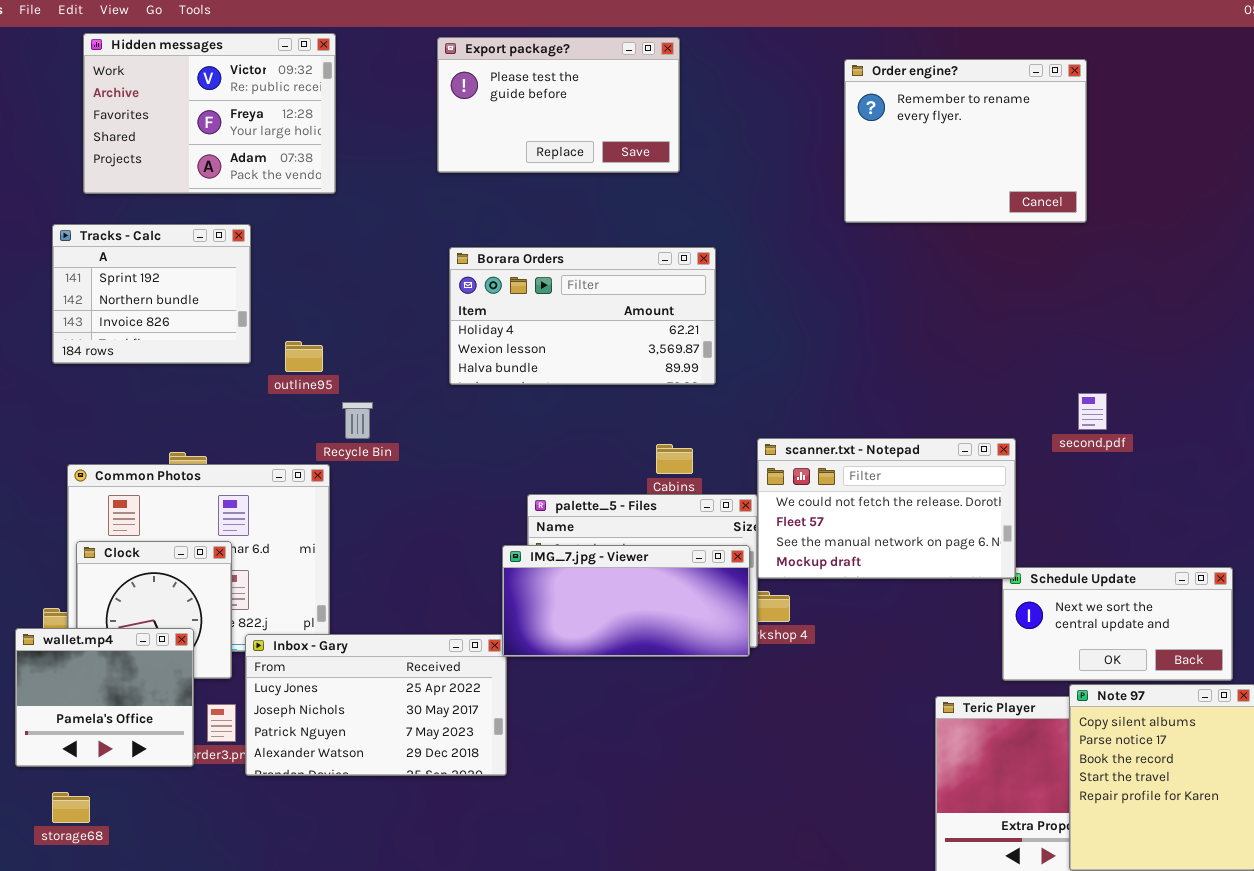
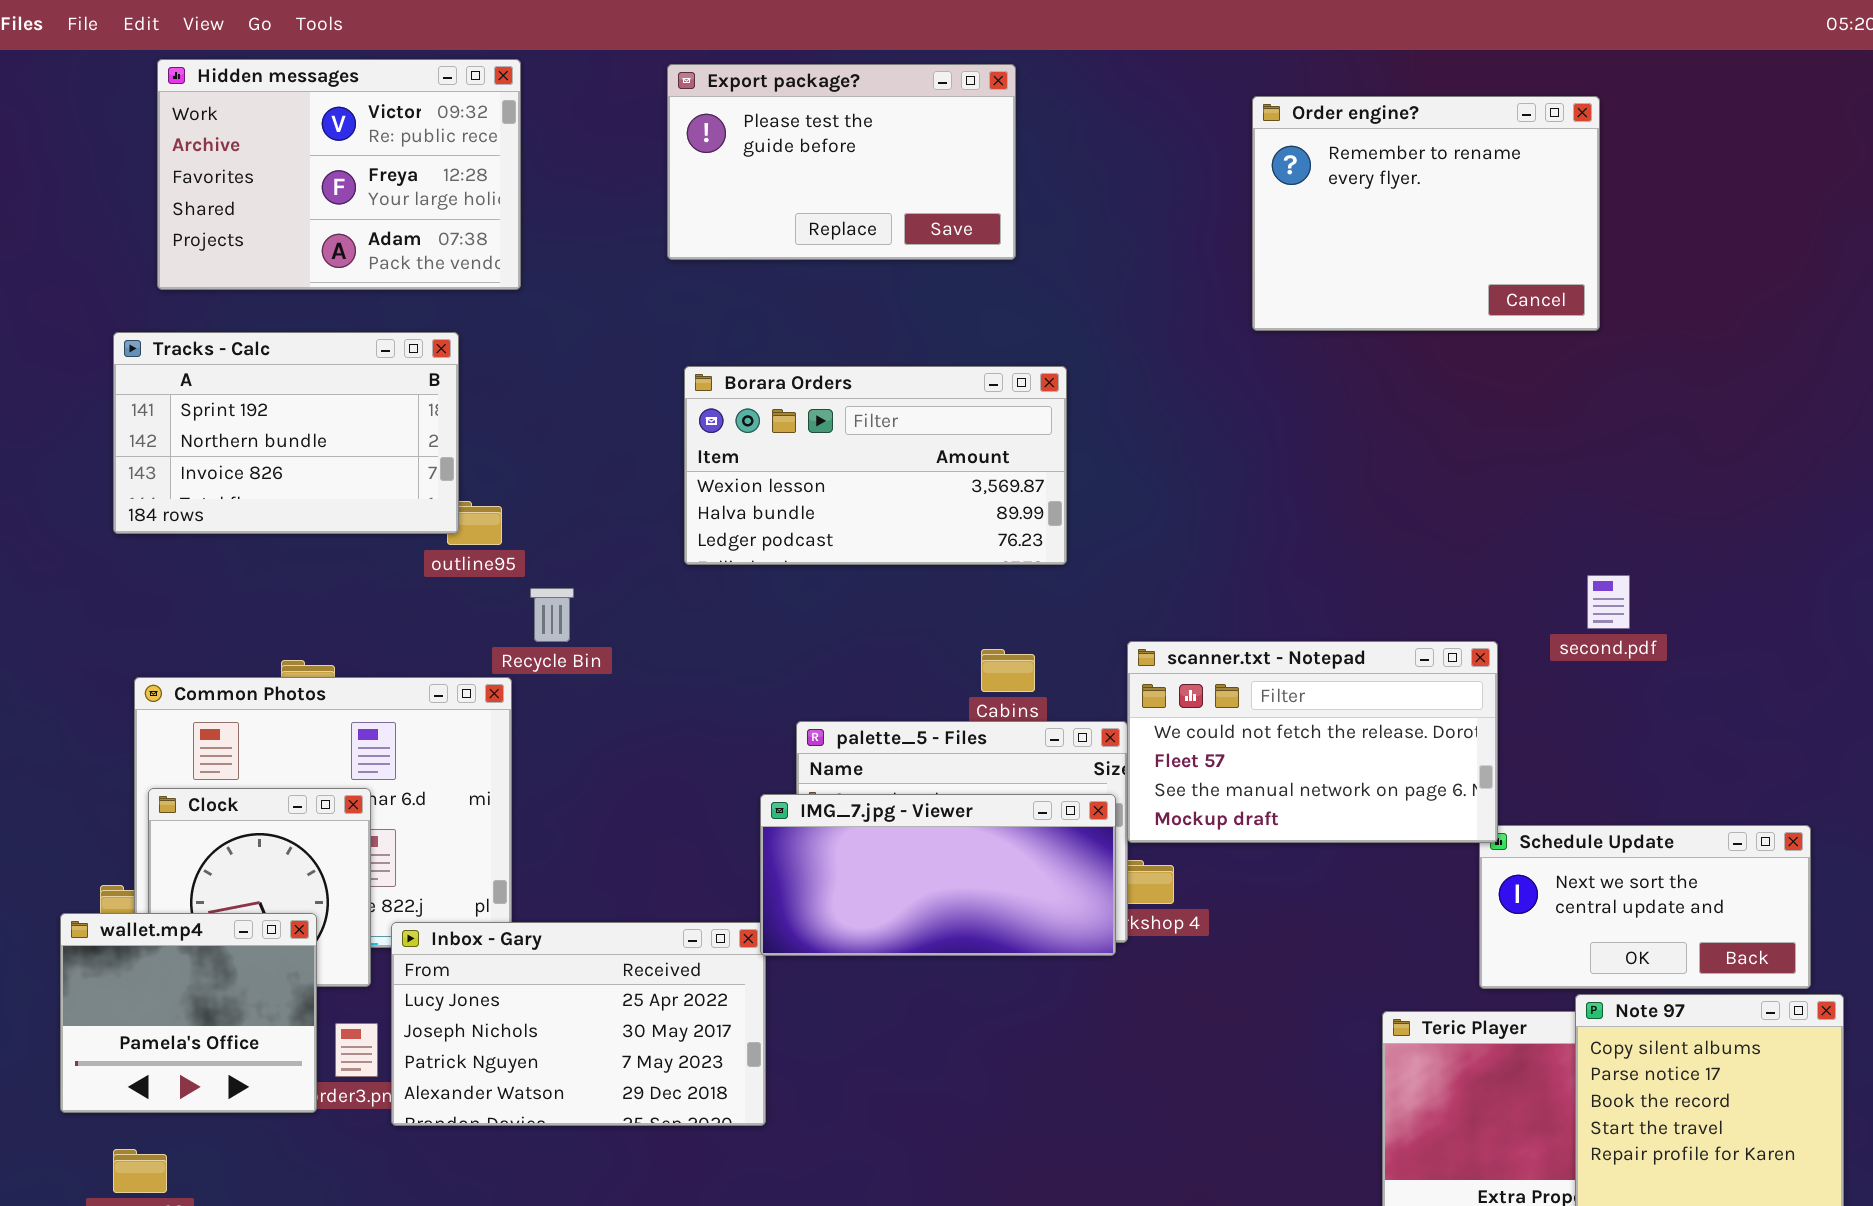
Tracks - Calc: [52,224,251,364] -> [113,332,459,534], resized
Borara Orders: [449,247,716,385] -> [684,366,1067,565], scrolled down 1 row

